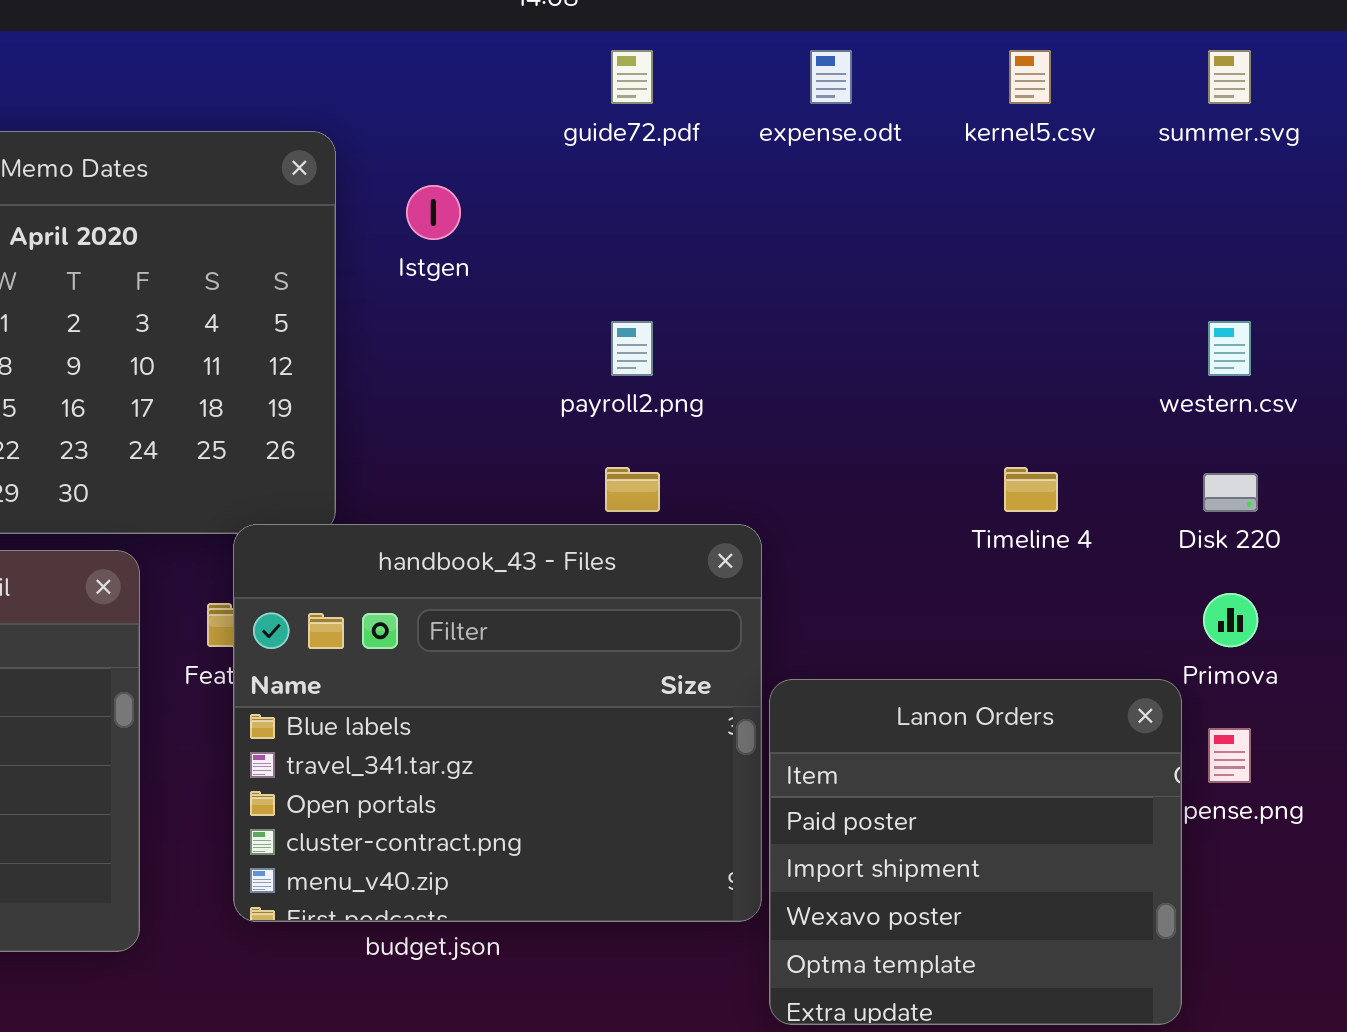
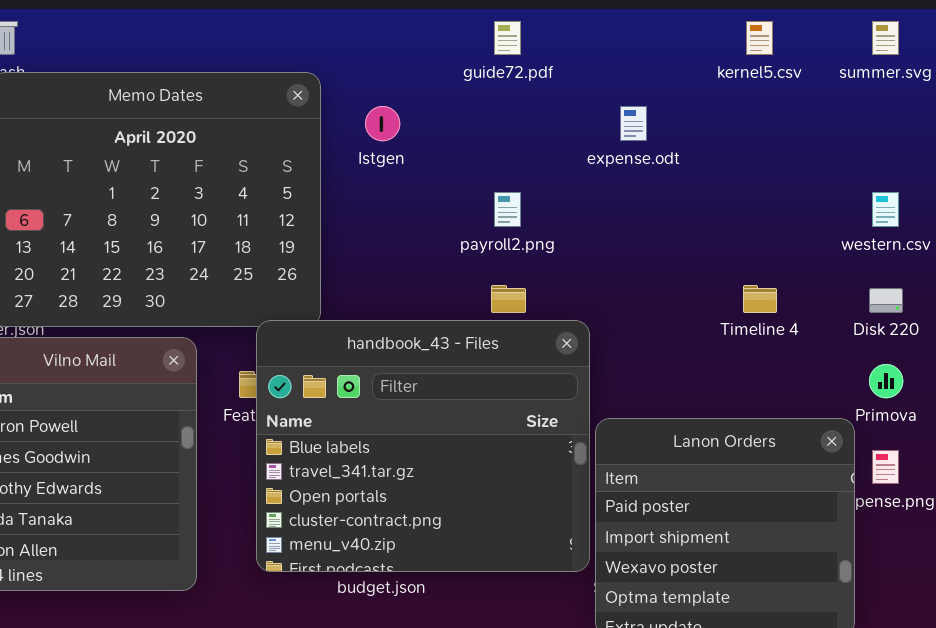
expense.odt: [810,50,852,104] -> [620,106,647,141], moved

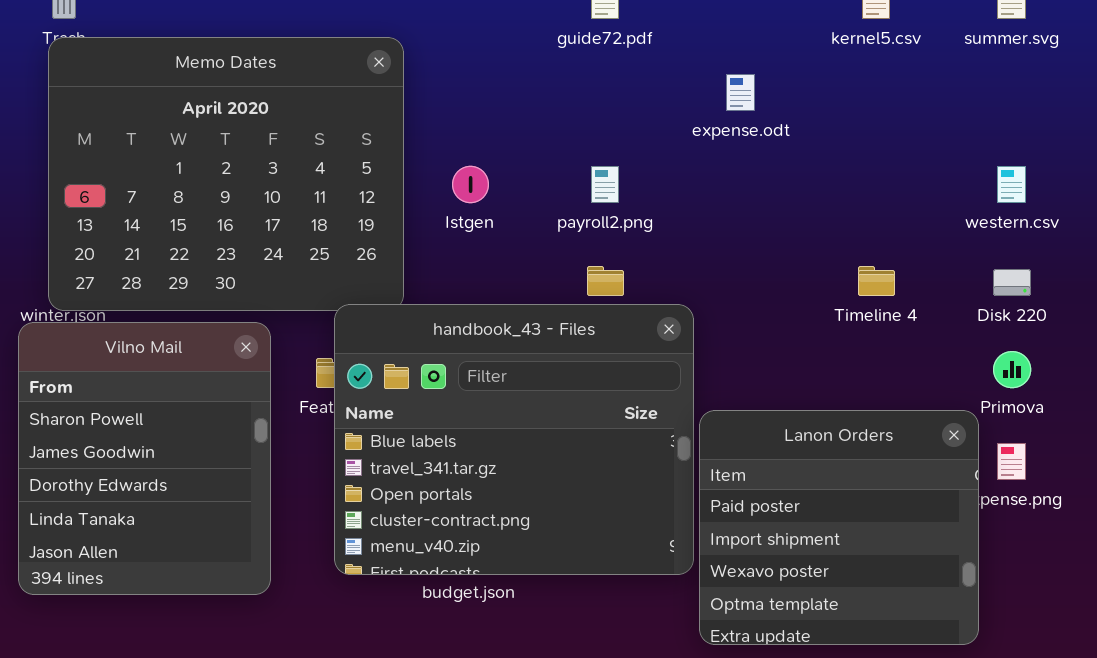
Istgen: [365,106,400,141] -> [452,166,489,203], moved

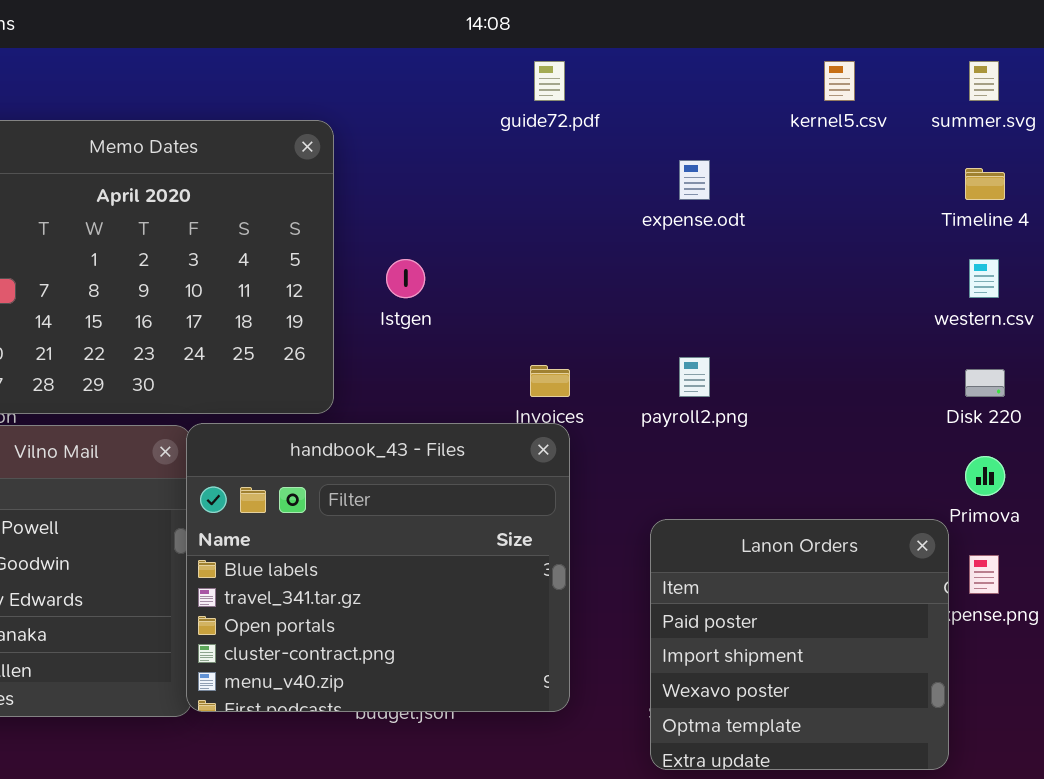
payroll2.png: [591,166,619,203] -> [679,357,710,397], moved
Timeline 4: [858,266,895,296] -> [965,168,1005,200], moved
handbook_43 - Files: [334,304,694,575] -> [186,423,570,712], moved

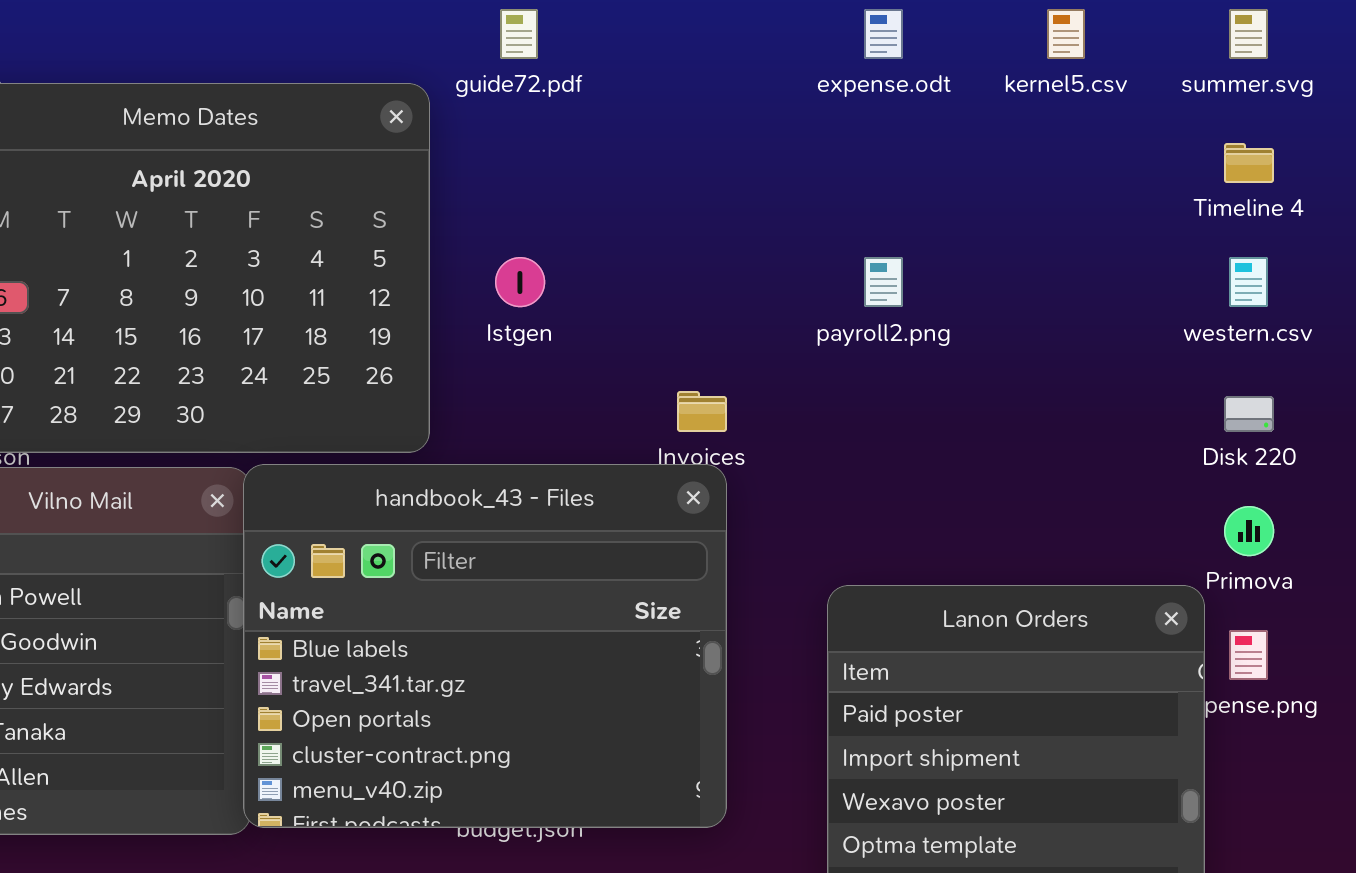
guide72.pdf: [534,61,565,101] -> [500,9,538,59], moved
expense.odt: [679,160,710,200] -> [864,9,903,59], moved
payroll2.png: [679,357,710,397] -> [864,257,903,307], moved

